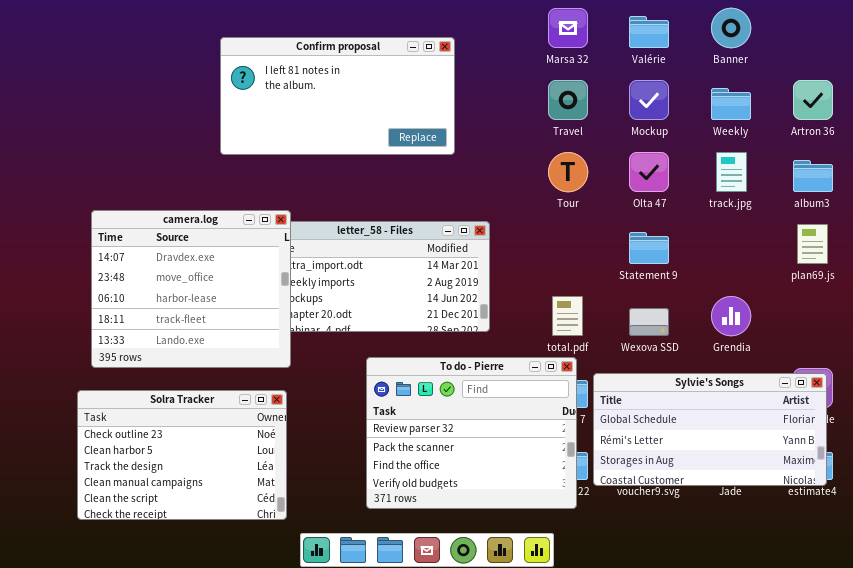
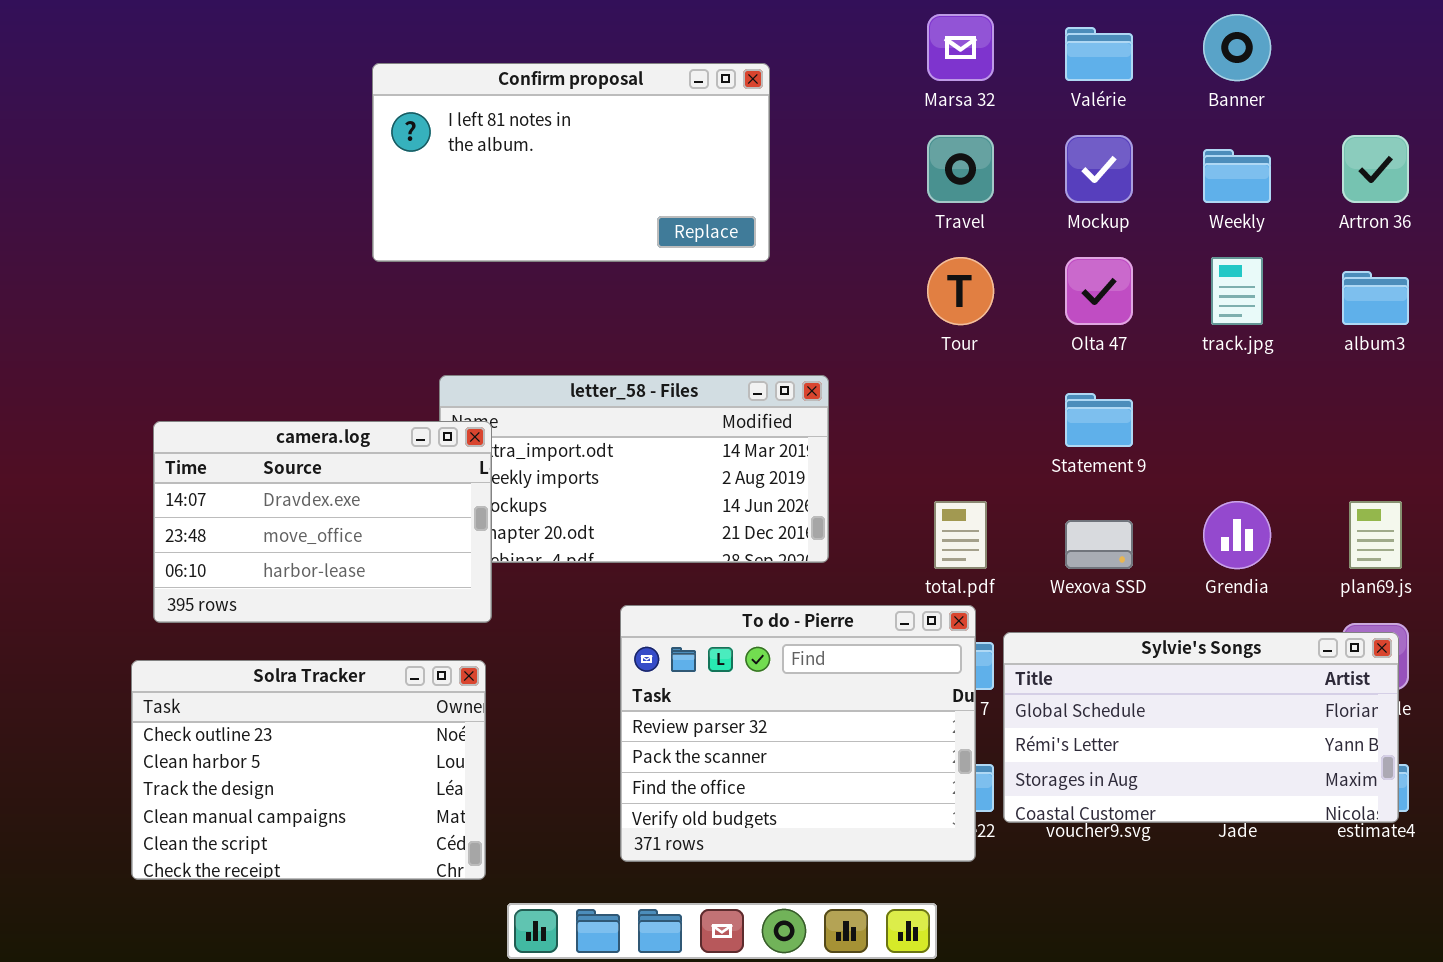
camera.log: [91,210,291,368] -> [153,421,492,623], resized
plan69.js: [797,224,828,264] -> [1349,501,1402,569], moved

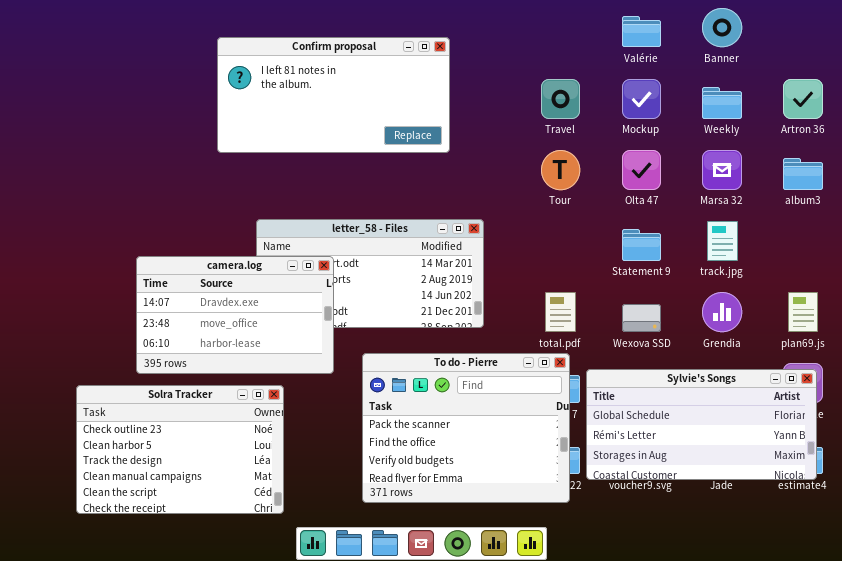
Marsa 32: [927,14,994,81] -> [702,150,742,190], moved
track.jpg: [1211,257,1263,325] -> [707,221,738,261], moved
camera.log: [153,421,492,623] -> [136,256,334,374], moved
To do - Pierre: [620,605,976,862] -> [362,353,570,503], scrolled down 1 row

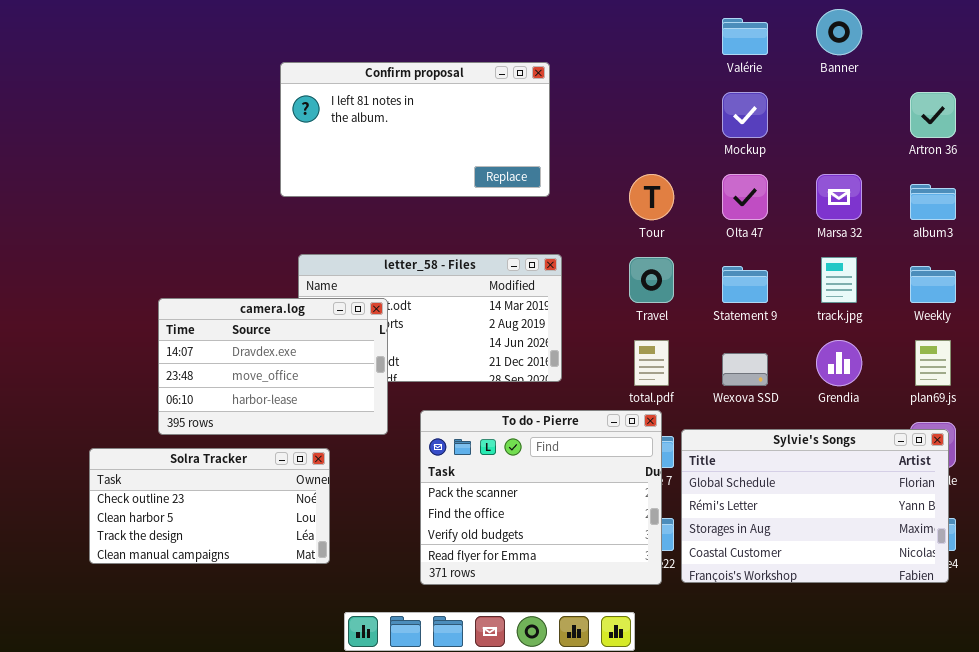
Confirm proposal: [217,37,450,153] -> [280,62,550,197], moved
Travel: [541,79,580,119] -> [629,257,674,303], moved
Weekly: [702,87,742,119] -> [910,266,956,303], moved
Sylvie's Songs: [586,369,817,480] -> [681,429,949,583], resized
Solra Tracker: [76,385,284,514] -> [89,448,330,564], resized

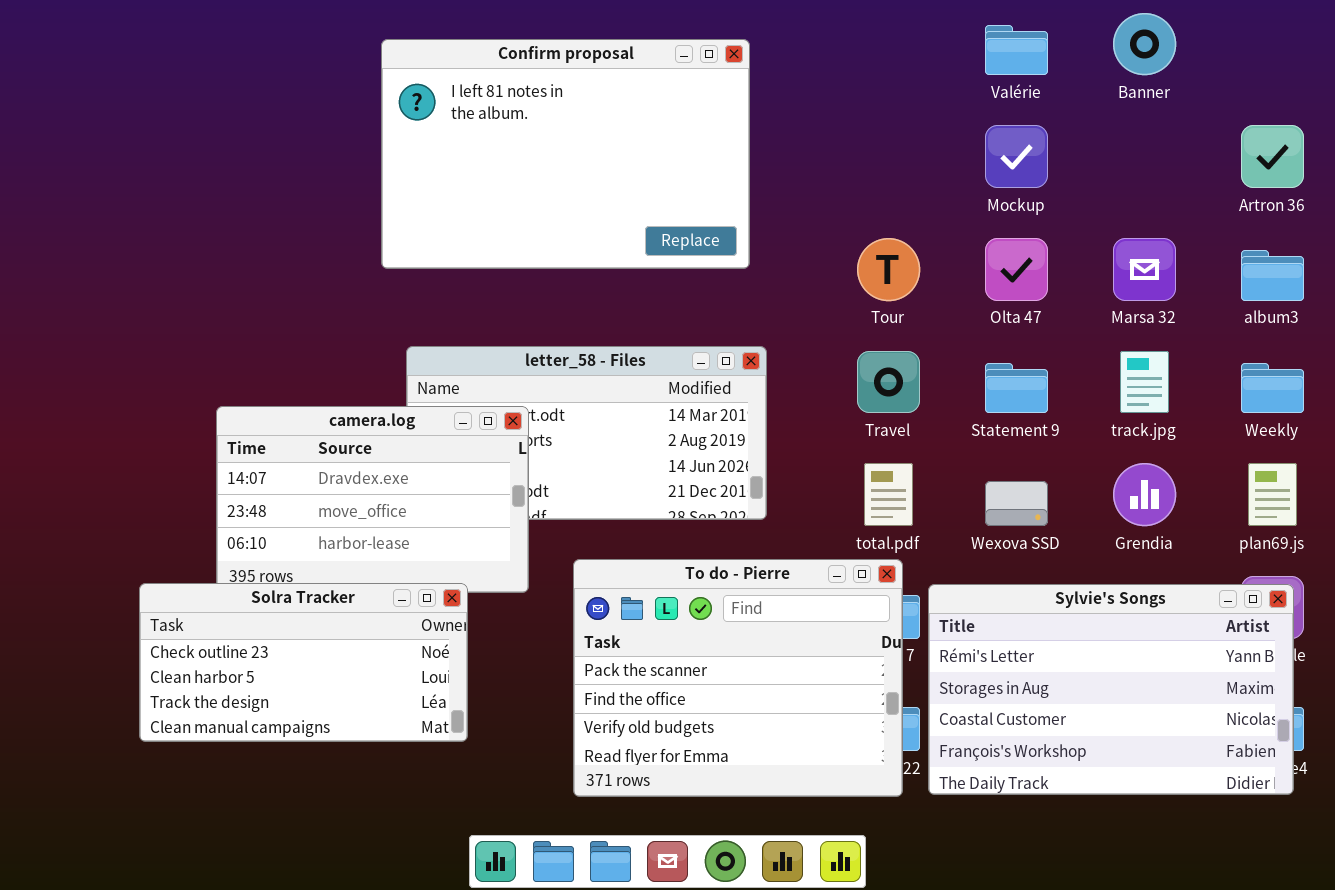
Confirm proposal: [280,62,550,197] -> [381,39,750,269], resized
Sylvie's Songs: [681,429,949,583] -> [928,584,1294,795], scrolled down 1 row
Solra Tracker: [89,448,330,564] -> [139,583,468,742], moved

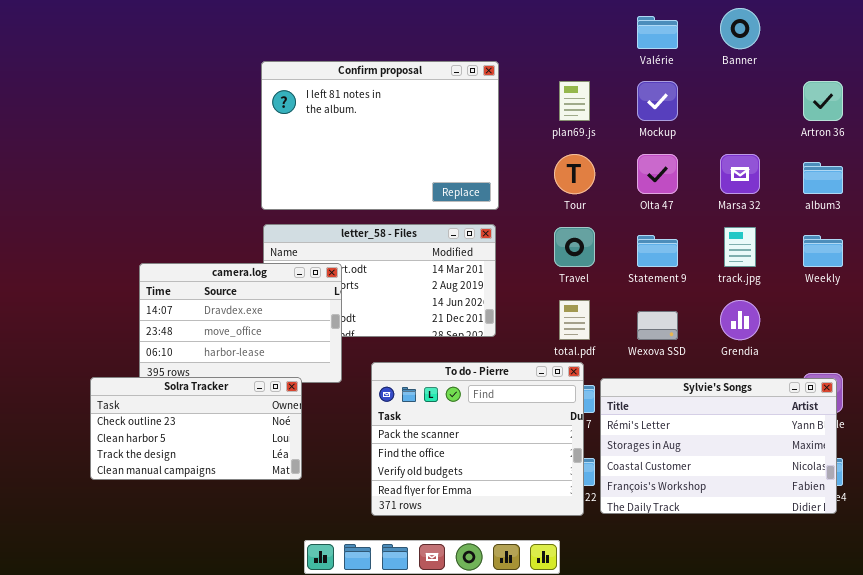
Confirm proposal: [381,39,750,269] -> [261,61,499,210], moved
plan69.js: [1248,463,1297,526] -> [559,81,590,121], moved

